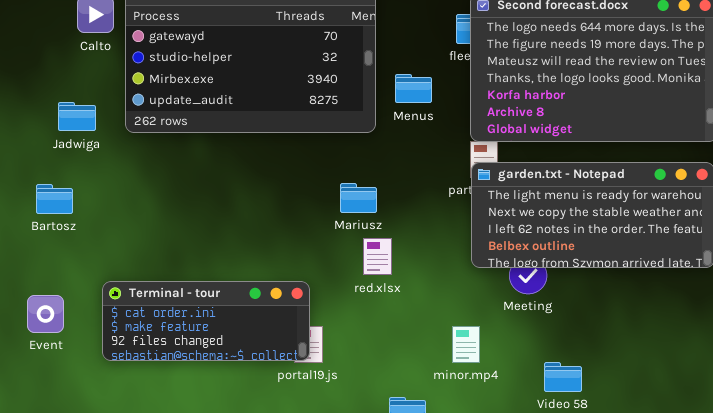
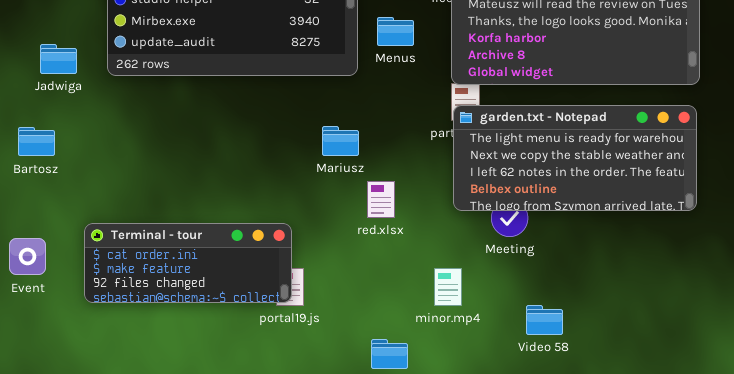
red.xlsx: [363,238,392,275] -> [367,181,395,218], moved

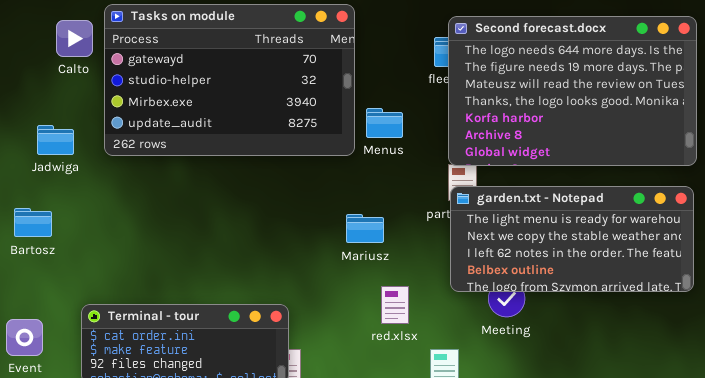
Menus: [377,17,414,46] -> [366,108,403,138], moved
Mariusz: [322,126,359,156] -> [346,214,384,243], moved
red.xlsx: [367,181,395,218] -> [381,286,409,324], moved

